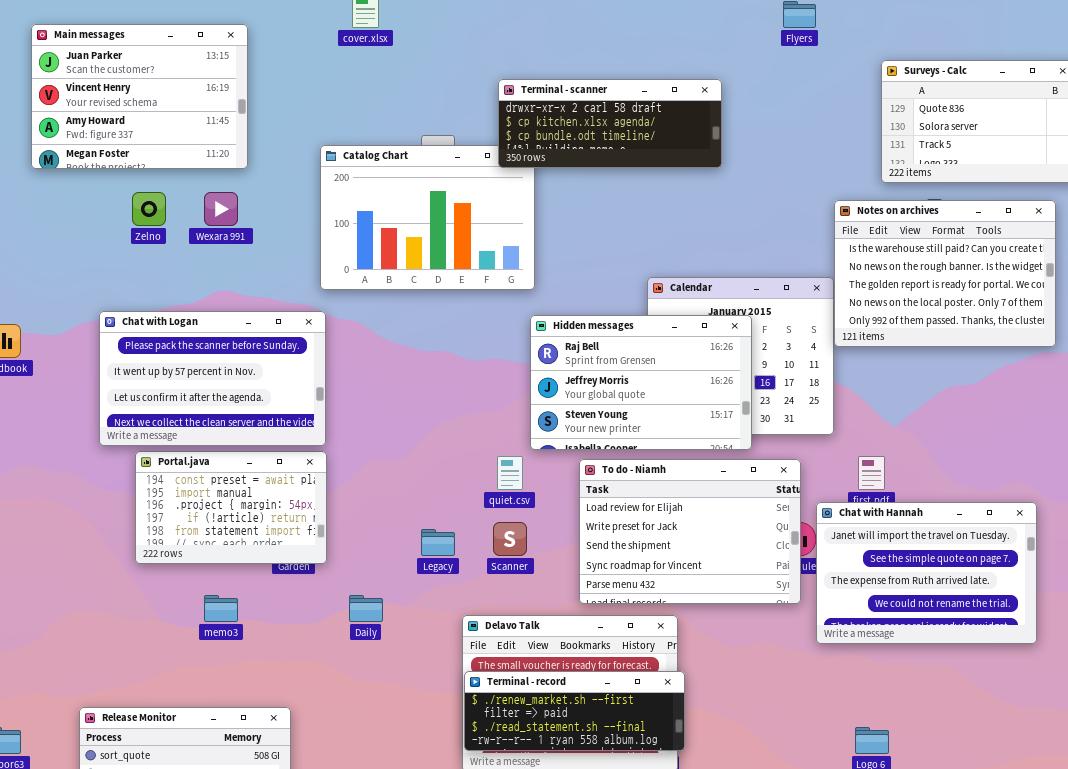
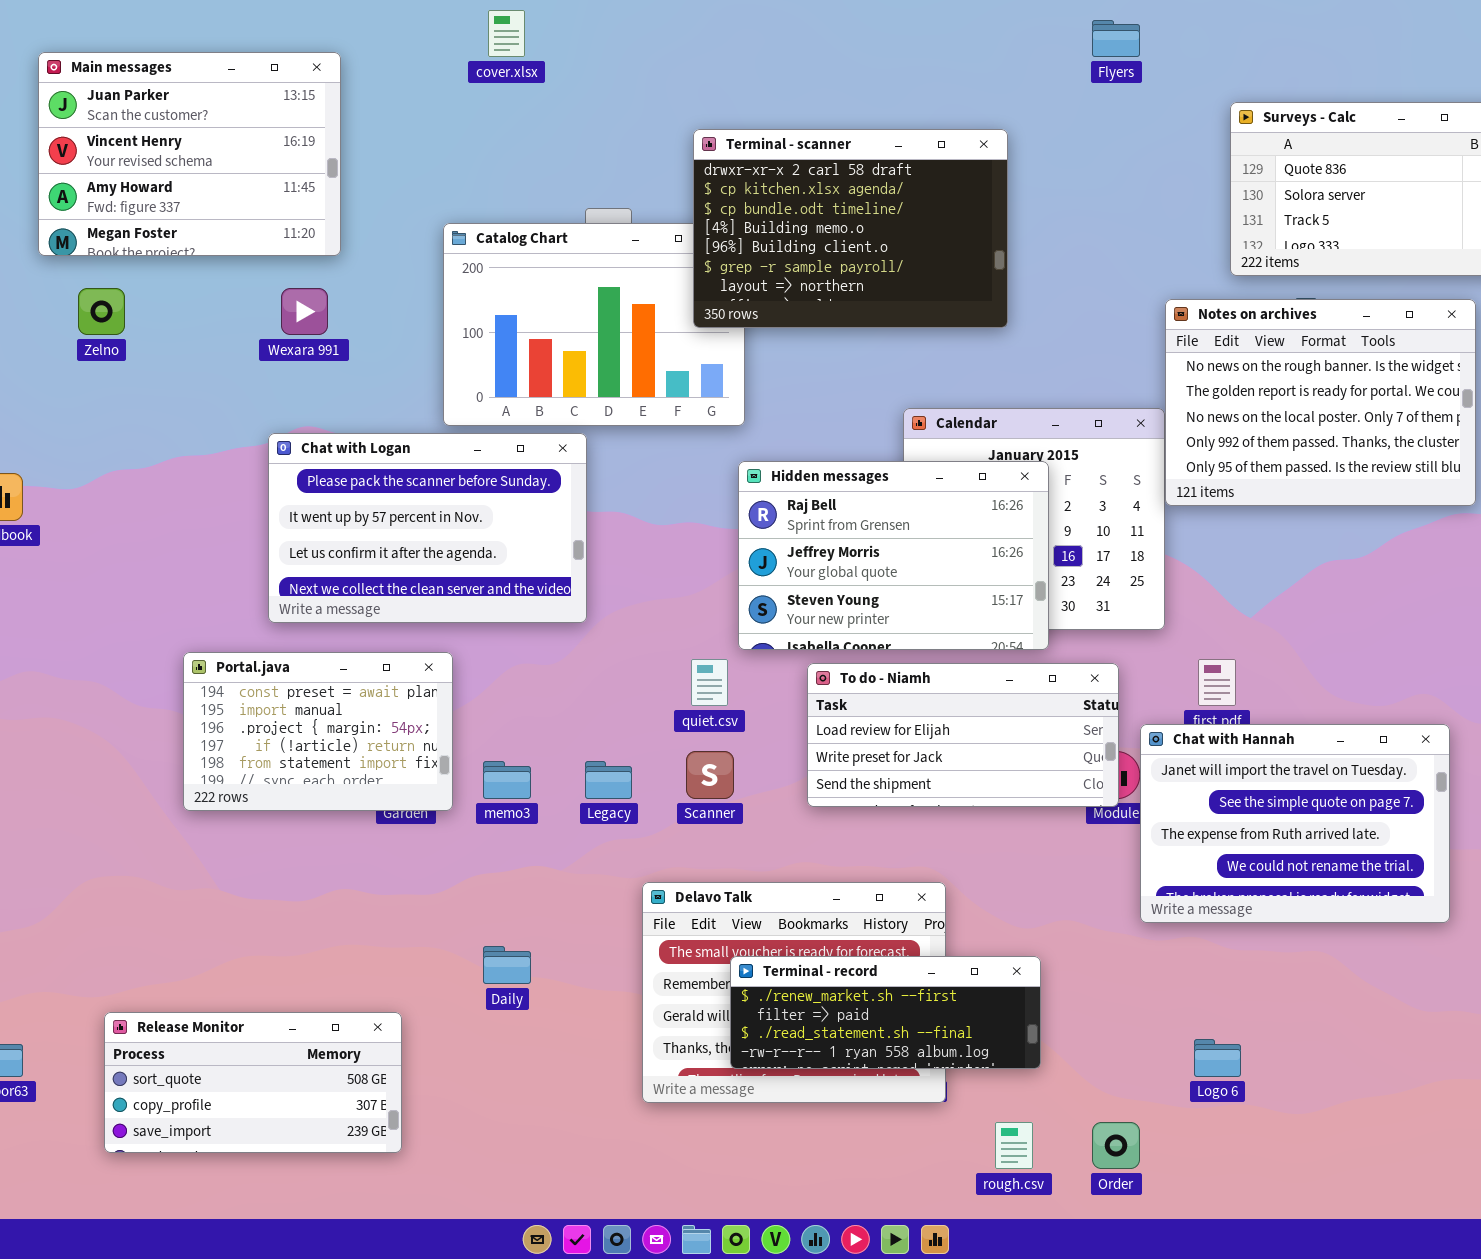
Terminal - scanner: [498,79,722,168] -> [693,129,1008,328], resized
Zelno: [132,192,166,226] -> [78,288,125,335], moved
Notes on archives: [834,200,1056,347] -> [1165,299,1476,506], scrolled down 1 row
Chat with Logan: [99,311,326,446] -> [268,433,587,623], moved
To do - Niamh: [579,459,801,604] -> [807,663,1119,807], resized
memo3: [204,595,238,622] -> [483,761,531,799], moved
Daily: [349,595,383,622] -> [483,946,531,984], moved
Terminal - record: [464,671,685,751] -> [730,956,1041,1069], moved

